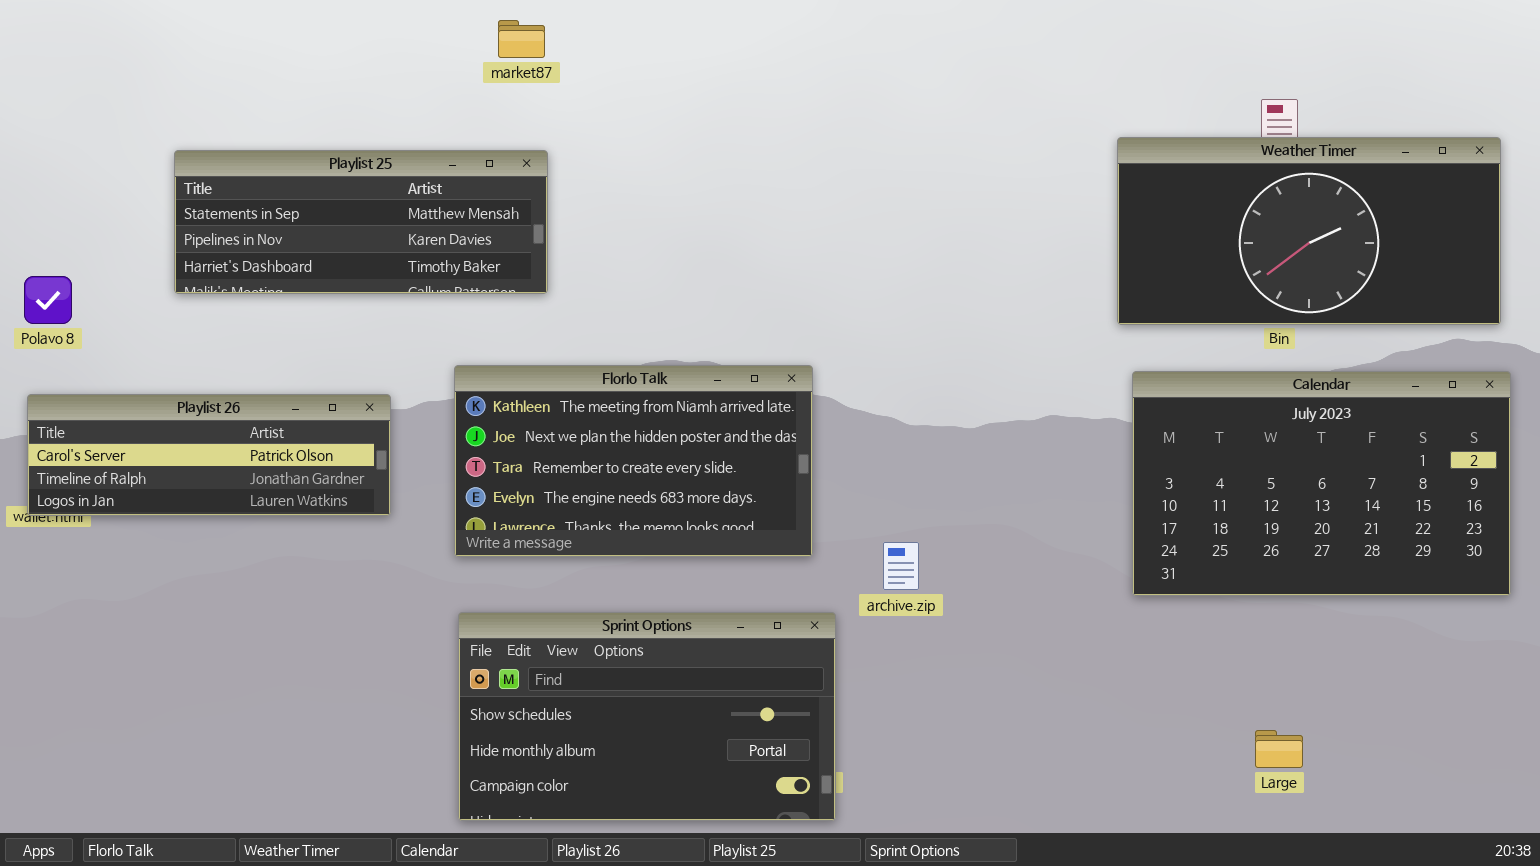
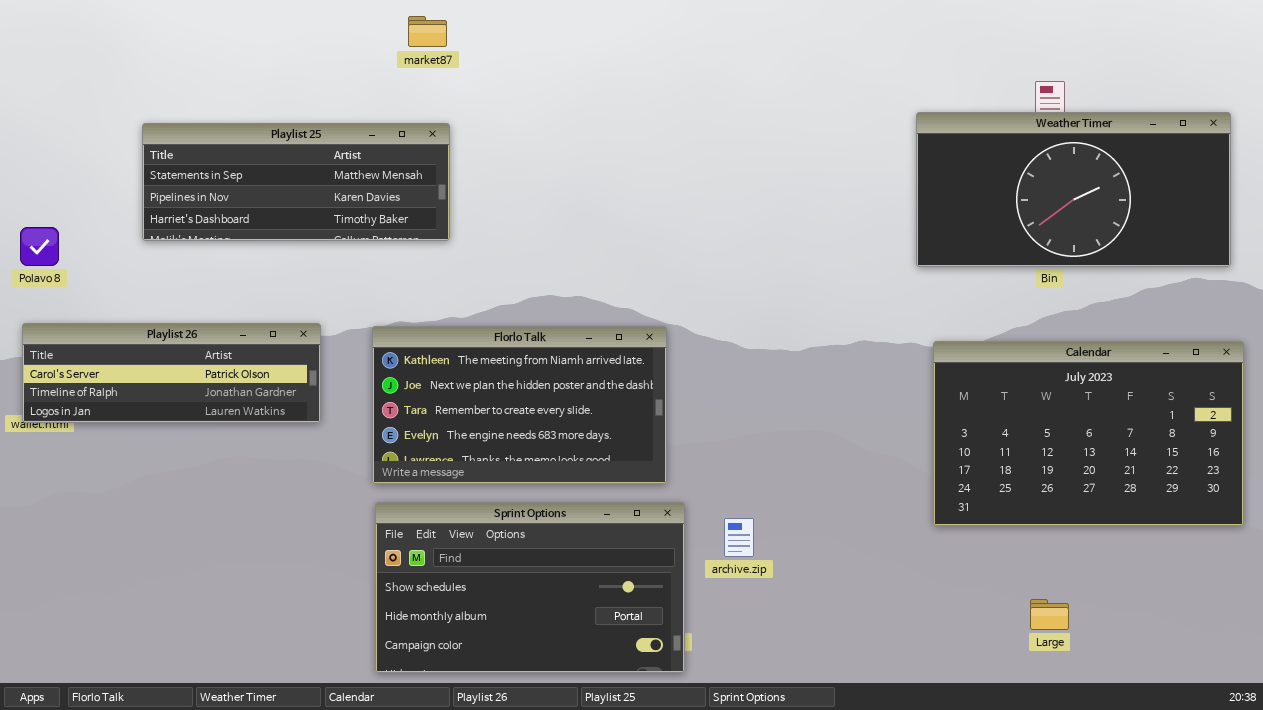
Florlo Talk: [454,365,813,557] -> [372,326,667,484], moved
Calendar: [1132,371,1511,596] -> [933,341,1244,526], moved
archive.zip: [883,542,919,590] -> [724,518,754,557], moved

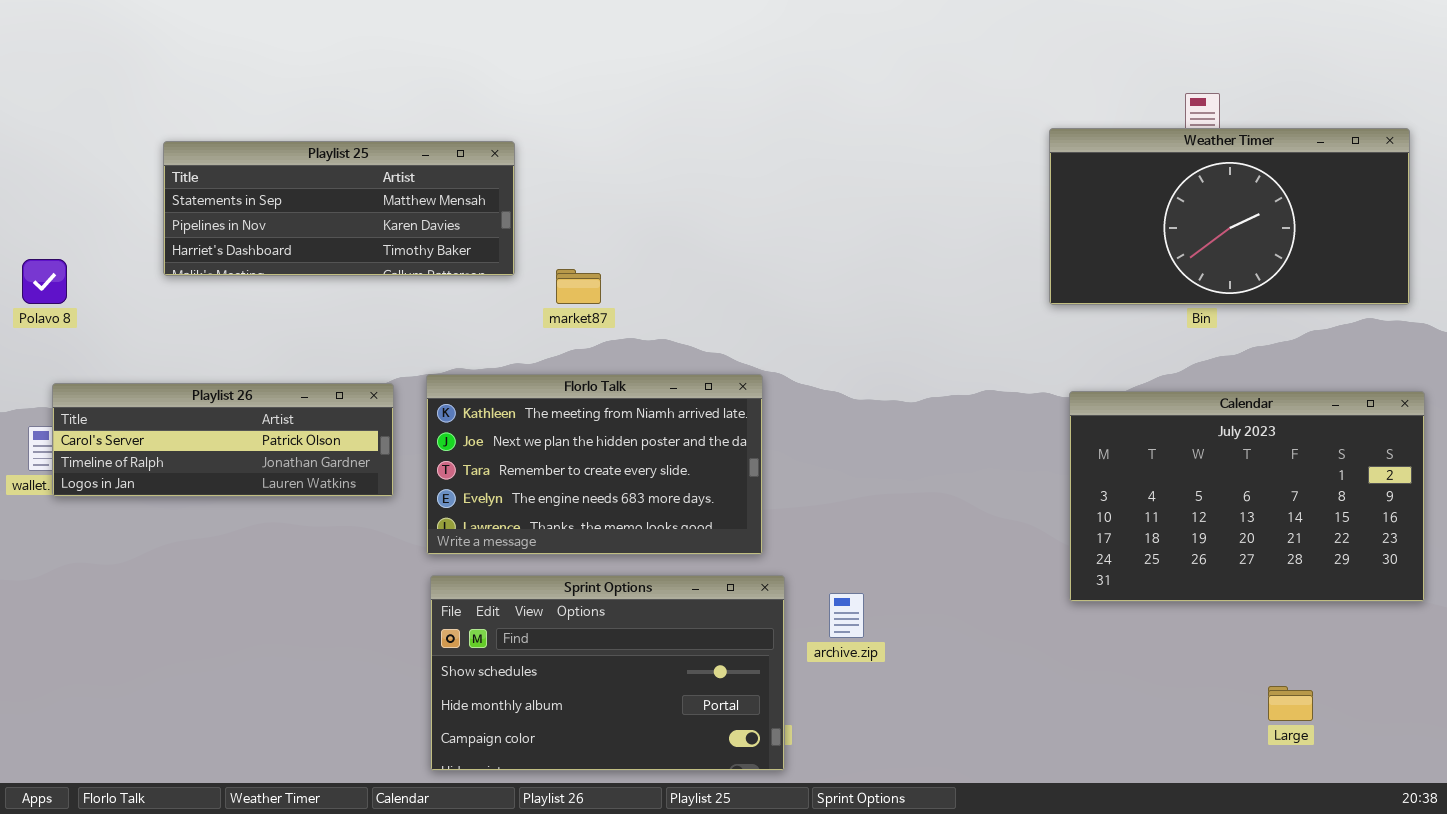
market87: [408,16,447,47] -> [556,269,601,304], moved
Playlist 26: [22,323,321,423] -> [52,383,394,497], moved
Large: [1030,599,1069,630] -> [1268,686,1313,721], moved

